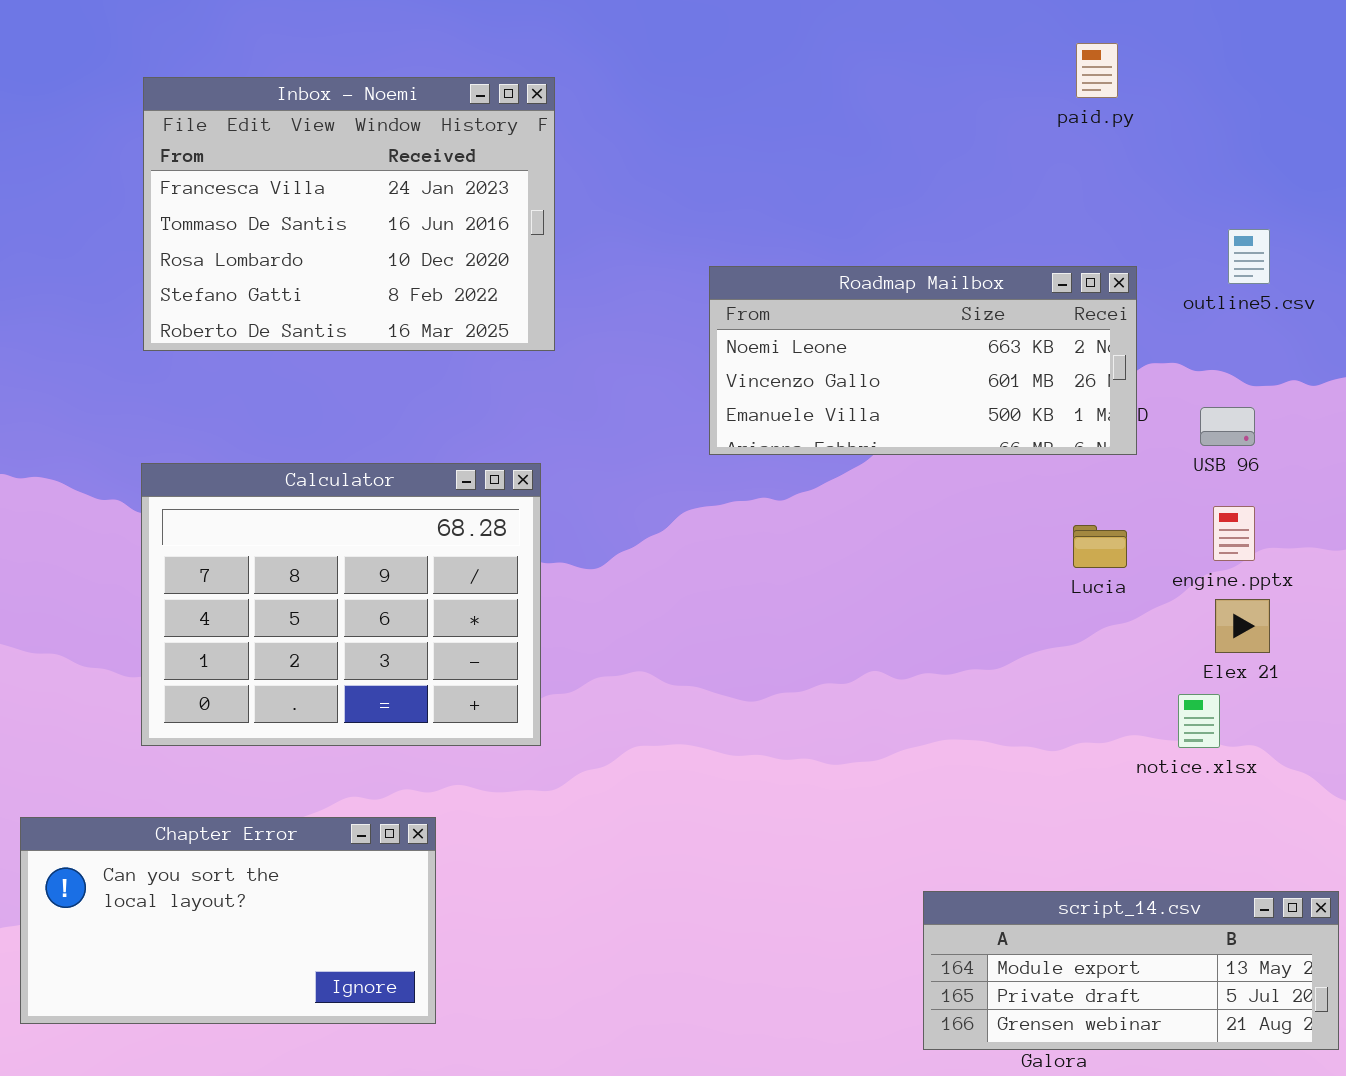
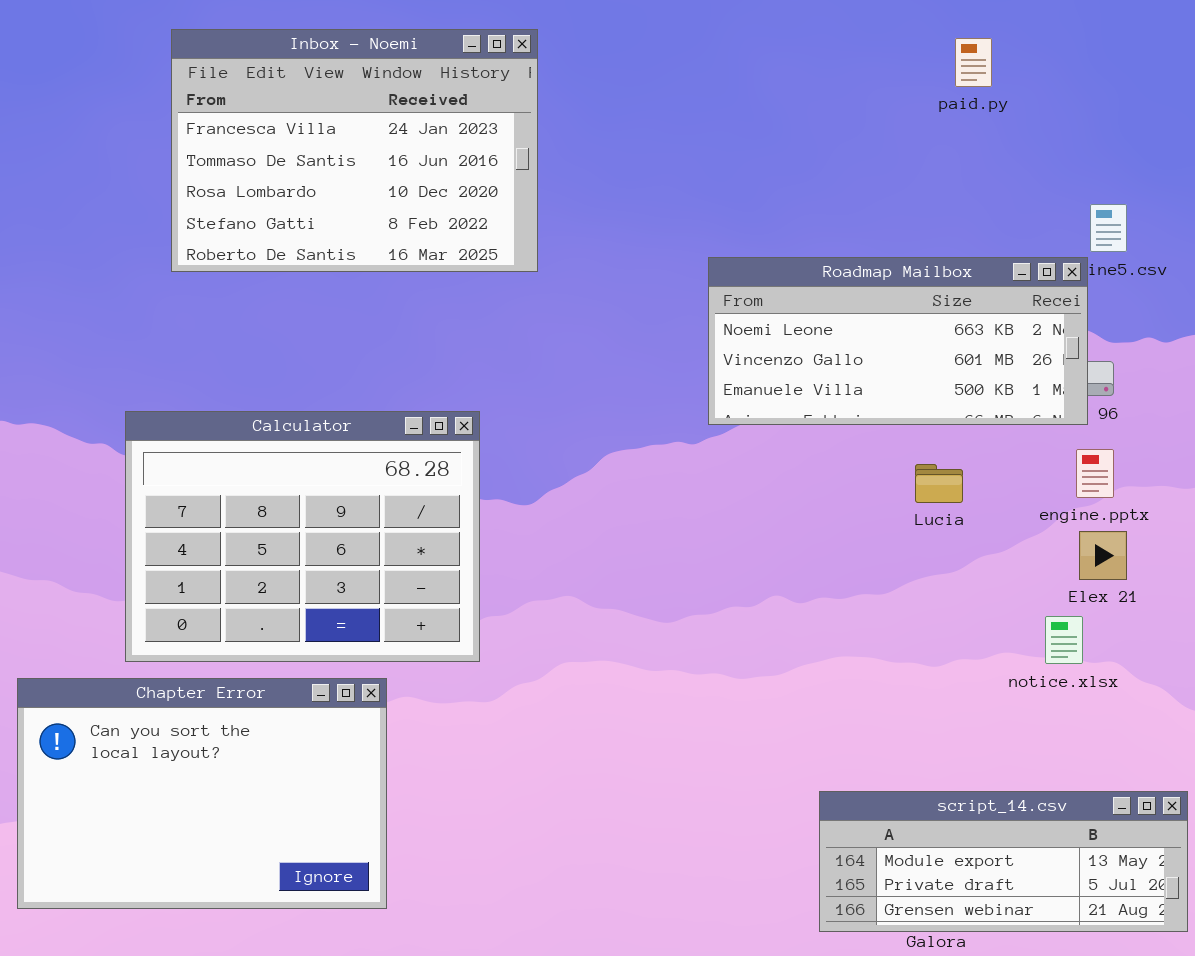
Inbox - Noemi: [143,77,555,351] -> [171,29,538,272], moved
Roadmap Mailbox: [709,266,1137,455] -> [708,257,1088,425], moved
Lucia: [1073,525,1127,568] -> [915,464,963,503], moved
Chapter Error: [20,817,436,1024] -> [17,678,387,909], resized

